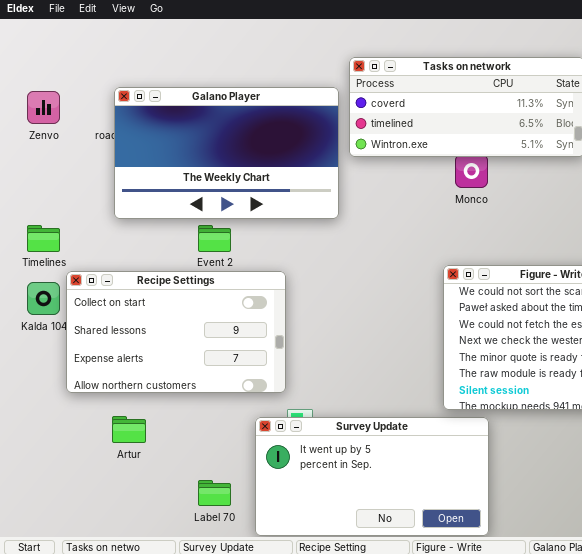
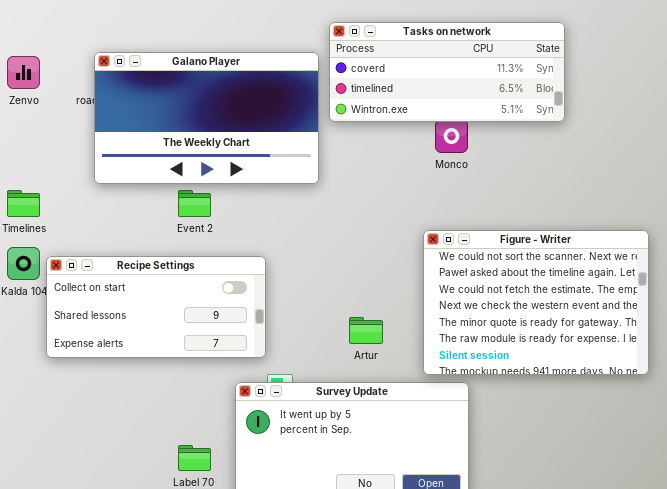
Recipe Settings: [66,271,286,393] -> [46,256,266,358], resized
Artur: [112,416,146,443] -> [349,317,383,344], moved

